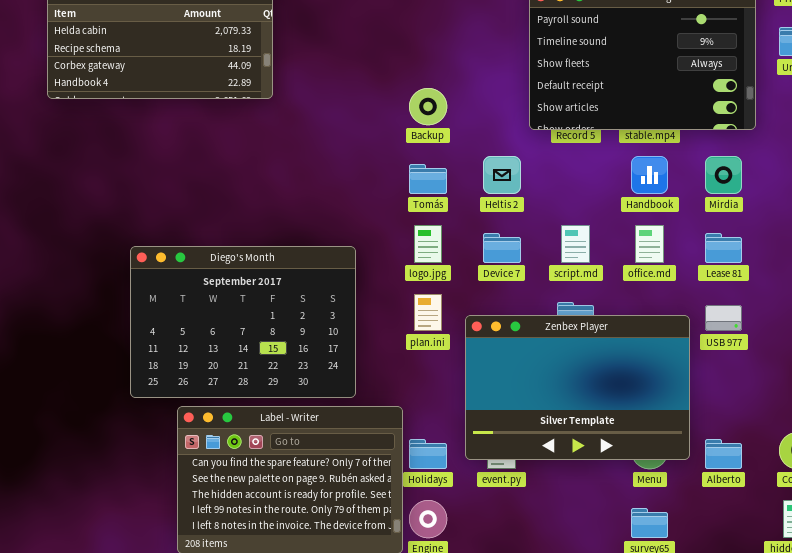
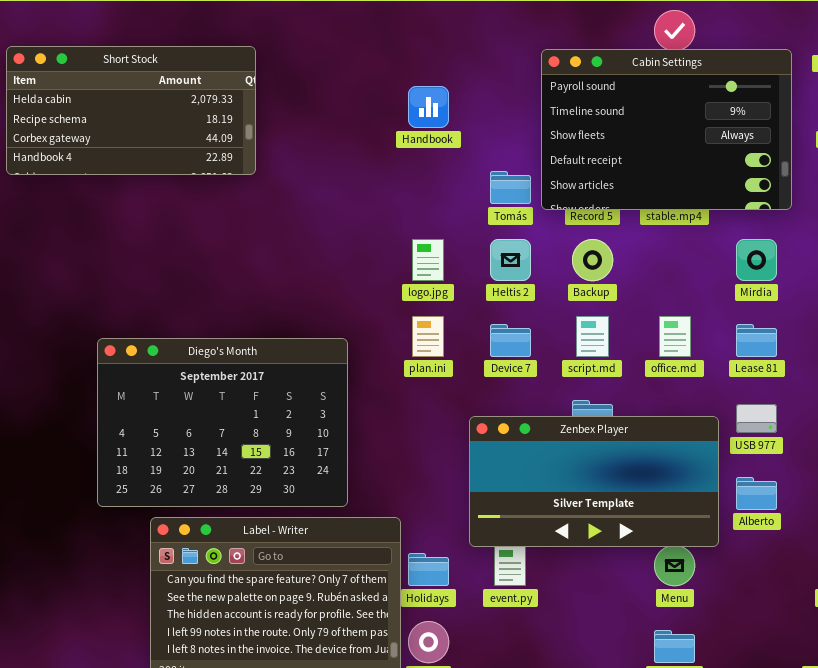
Backup: [409,88,447,125] -> [572,239,613,281], moved
Handbook: [631,156,668,194] -> [408,86,449,128], moved
Tomás: [409,164,447,194] -> [490,171,531,204], moved
logo.jpg: [414,225,442,263] -> [412,239,444,281], moved
plan.ini: [414,294,442,331] -> [412,316,444,357], moved
Zenbex Player: [465,315,690,460] -> [469,416,719,547], resized
Alberto: [705,439,742,469] -> [736,477,777,510], moved

